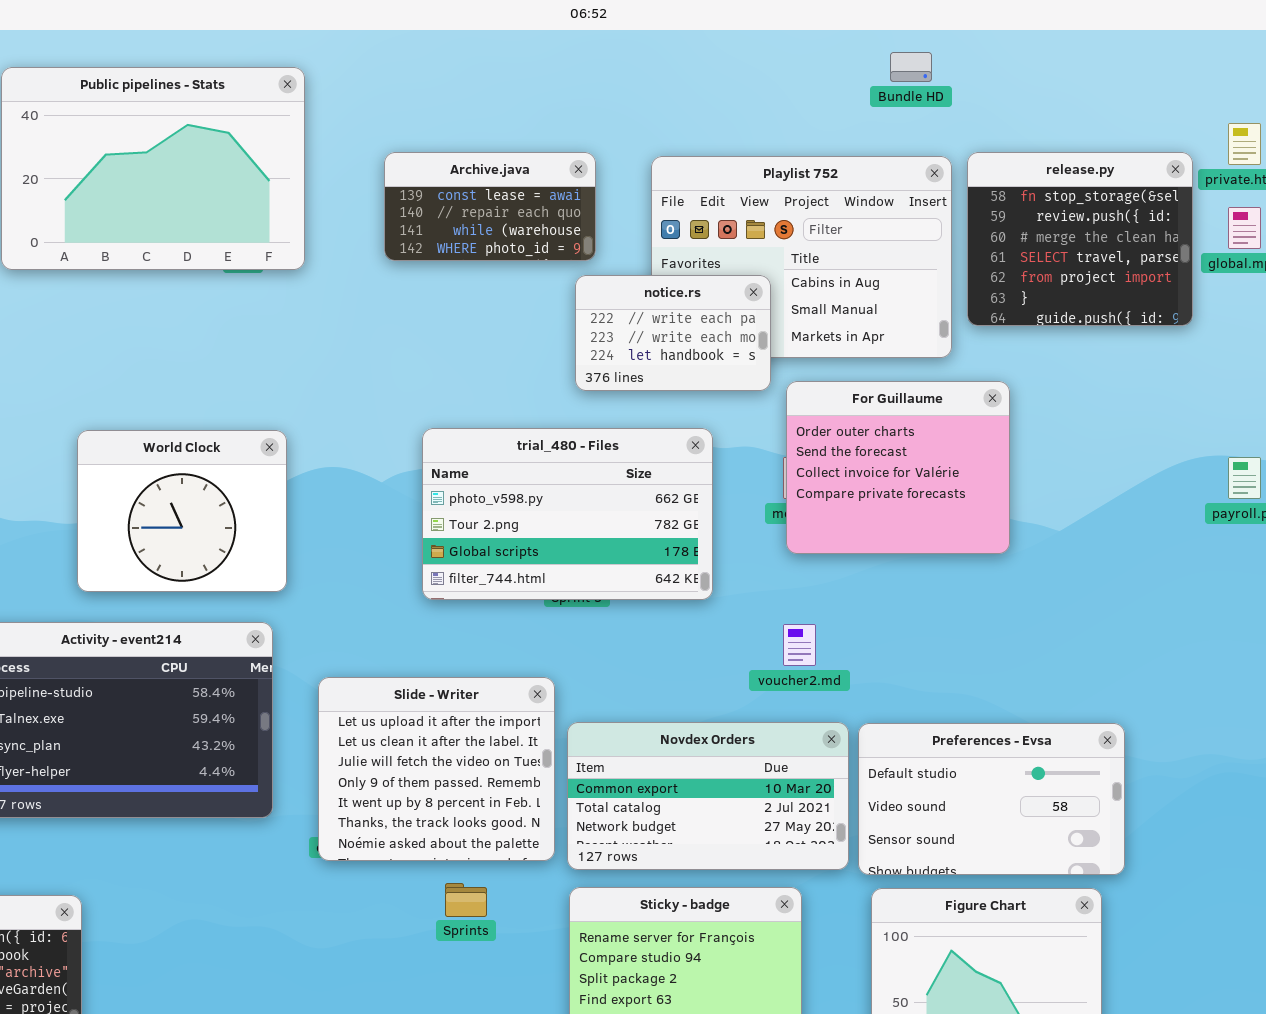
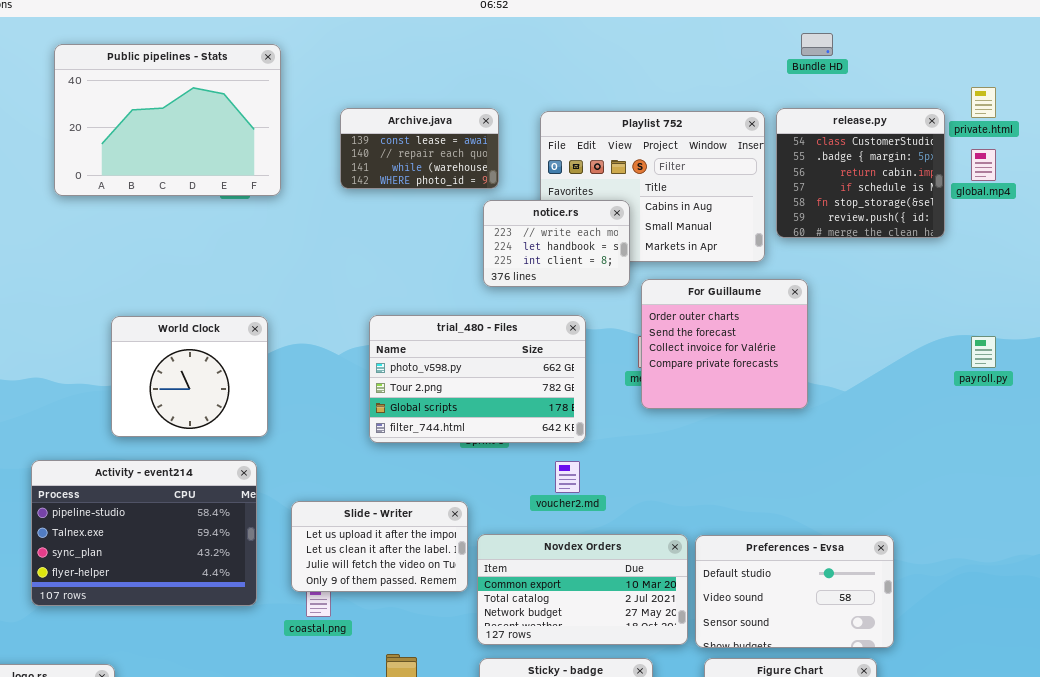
Bundle HD: [890,52,932,82] -> [801,33,833,56], moved
release.py: [967,152,1193,326] -> [776,108,945,238], scrolled up 4 rows
notice.rs: [575,275,771,391] -> [483,200,630,287], scrolled down 1 row
voucher2.md: [783,624,816,666] -> [555,461,580,493], moved
Slide - Writer: [318,677,555,861] -> [291,501,468,592], resized

